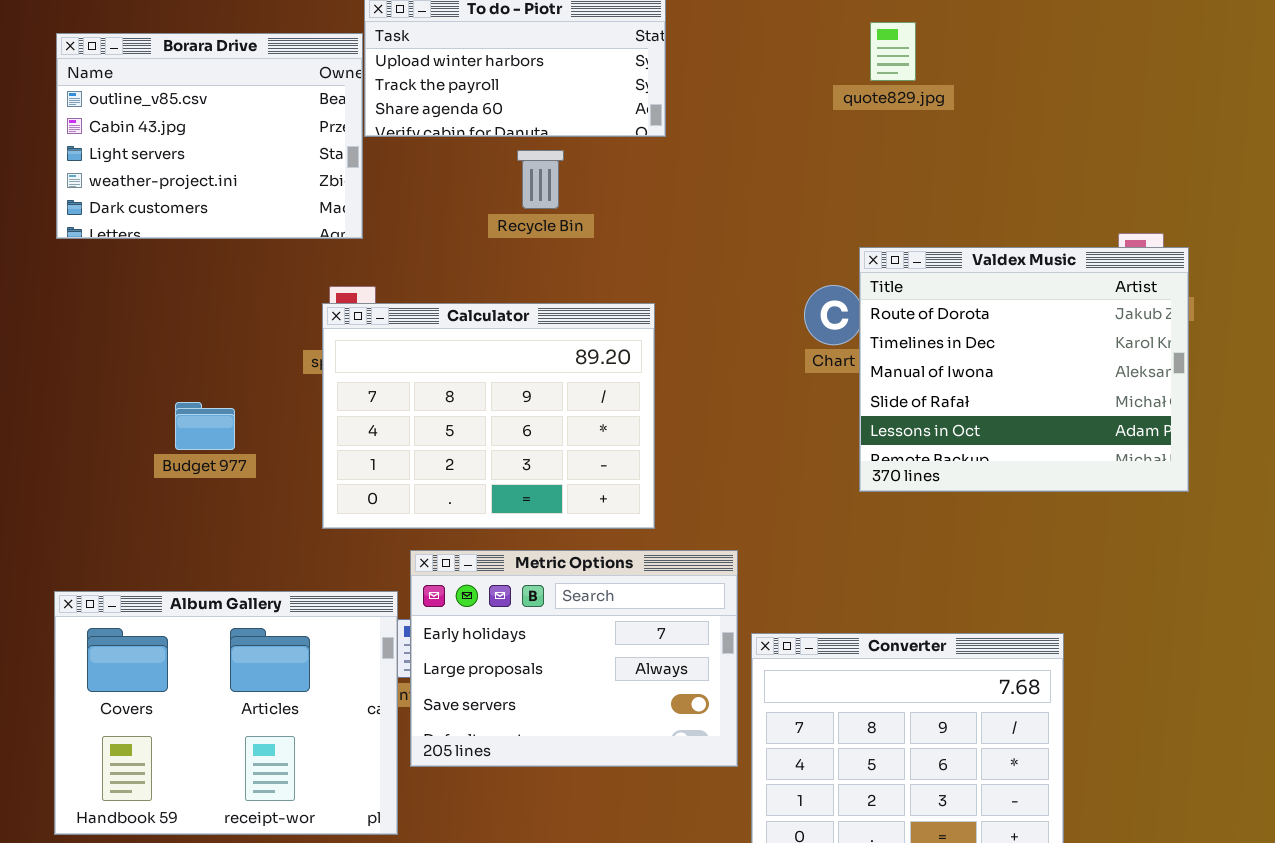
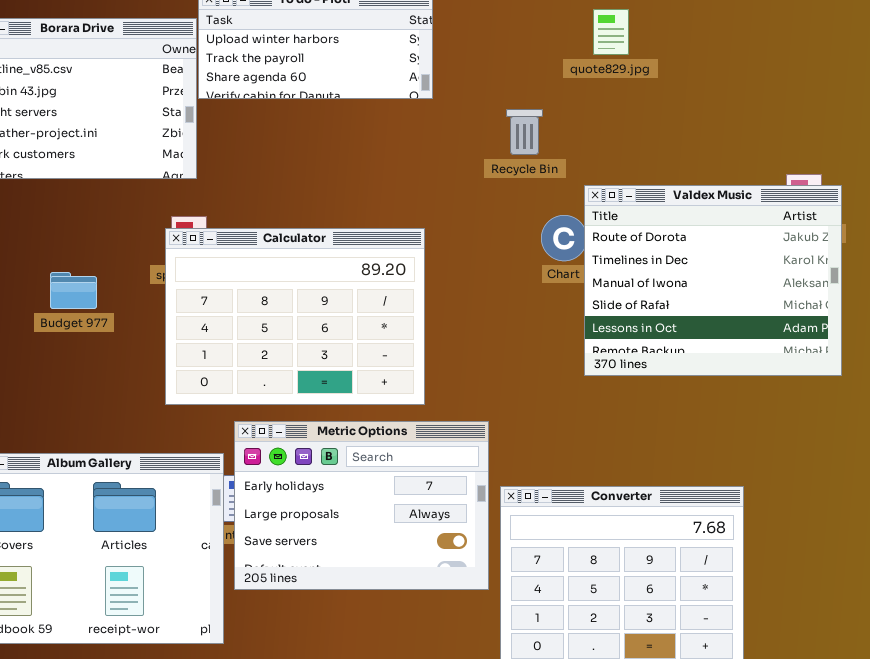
Recycle Bin: [517,150,564,209] -> [506,109,543,155], moved
Budget 977: [175,402,235,450] -> [50,272,97,309], moved

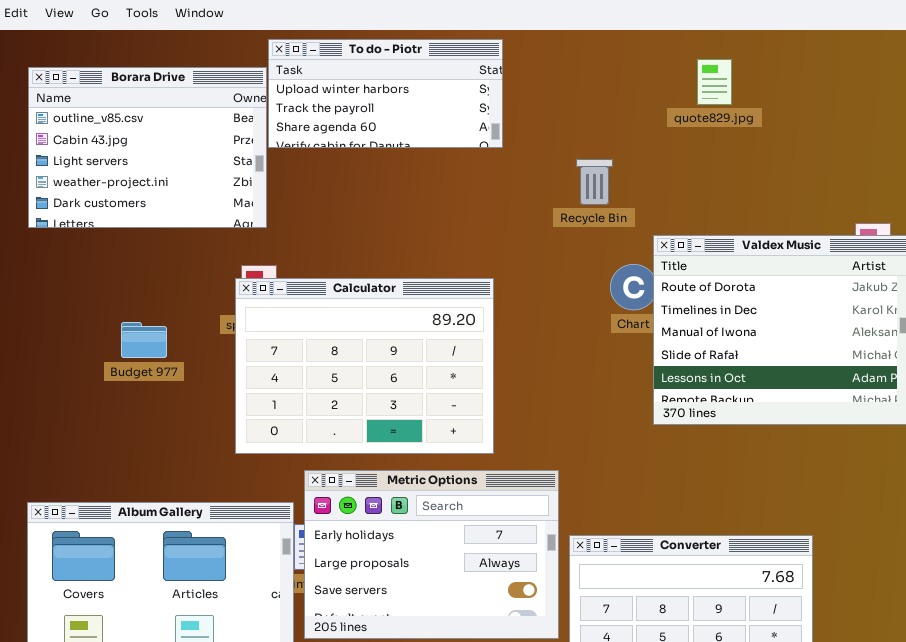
quote829.jpg: [593,9,629,55] -> [697,59,732,105], moved

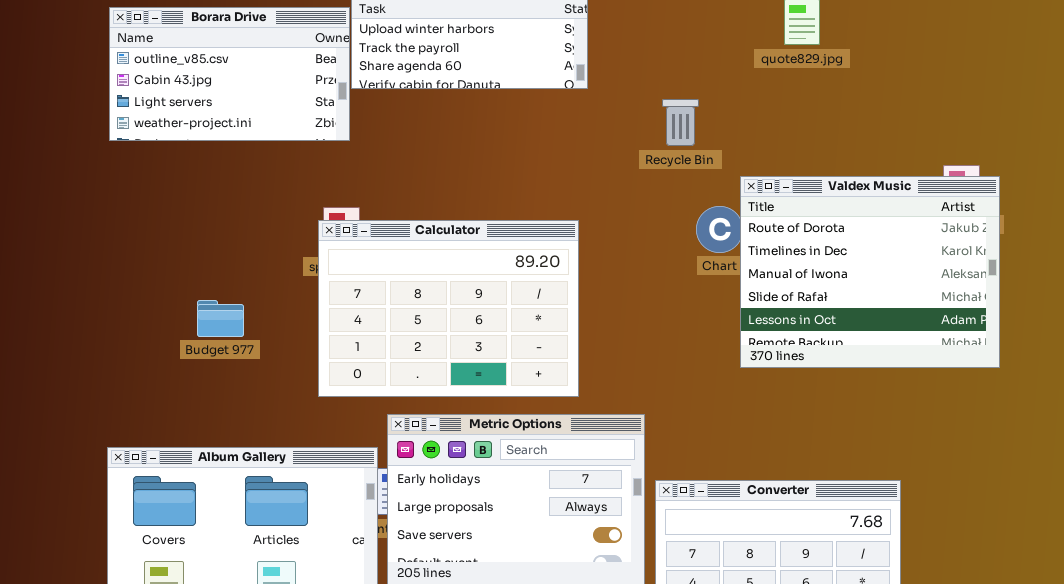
Borara Drive: [28,67,267,228] -> [109,7,350,141], resized
Budget 977: [121,322,167,358] -> [197,300,244,337], moved

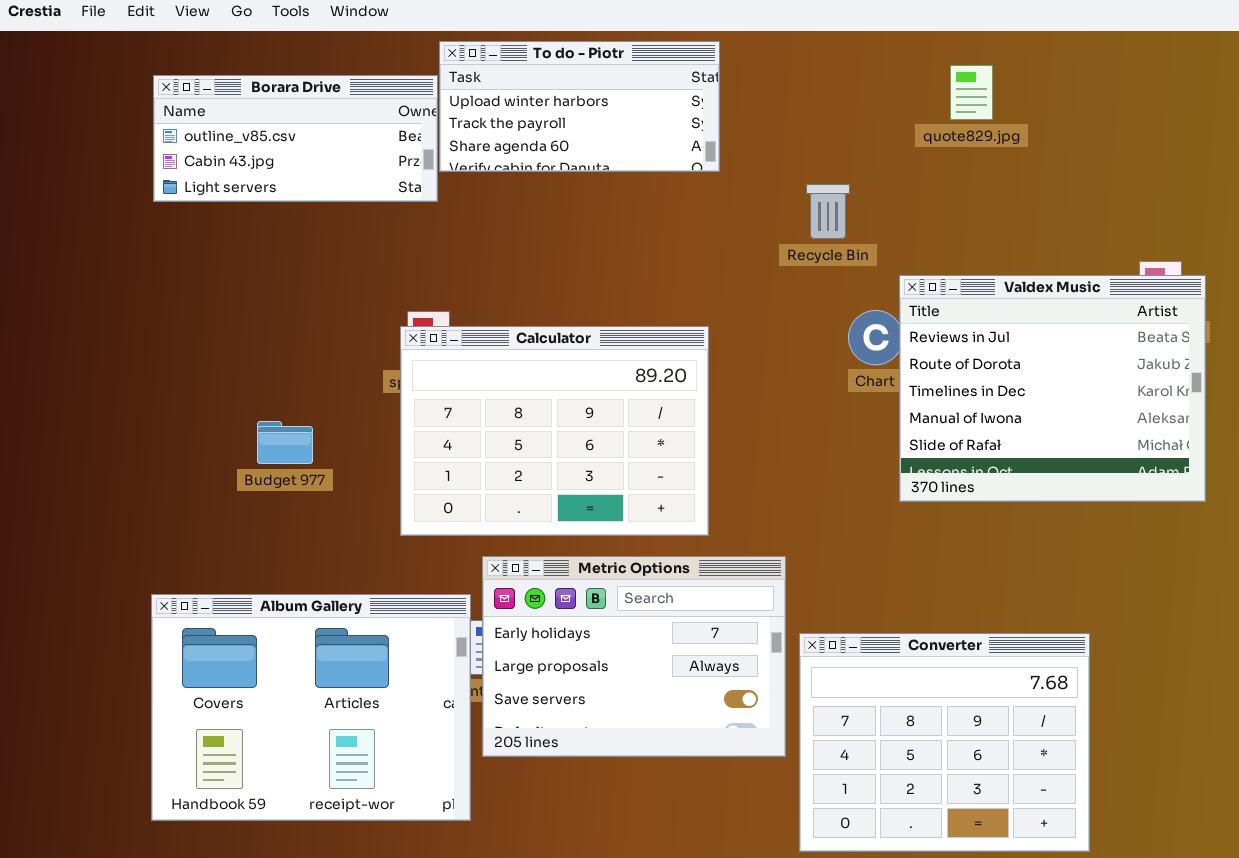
Borara Drive: [109,7,350,141] -> [153,75,438,202], resized
Valdex Music: [740,176,1000,368] -> [899,275,1206,502], scrolled up 1 row

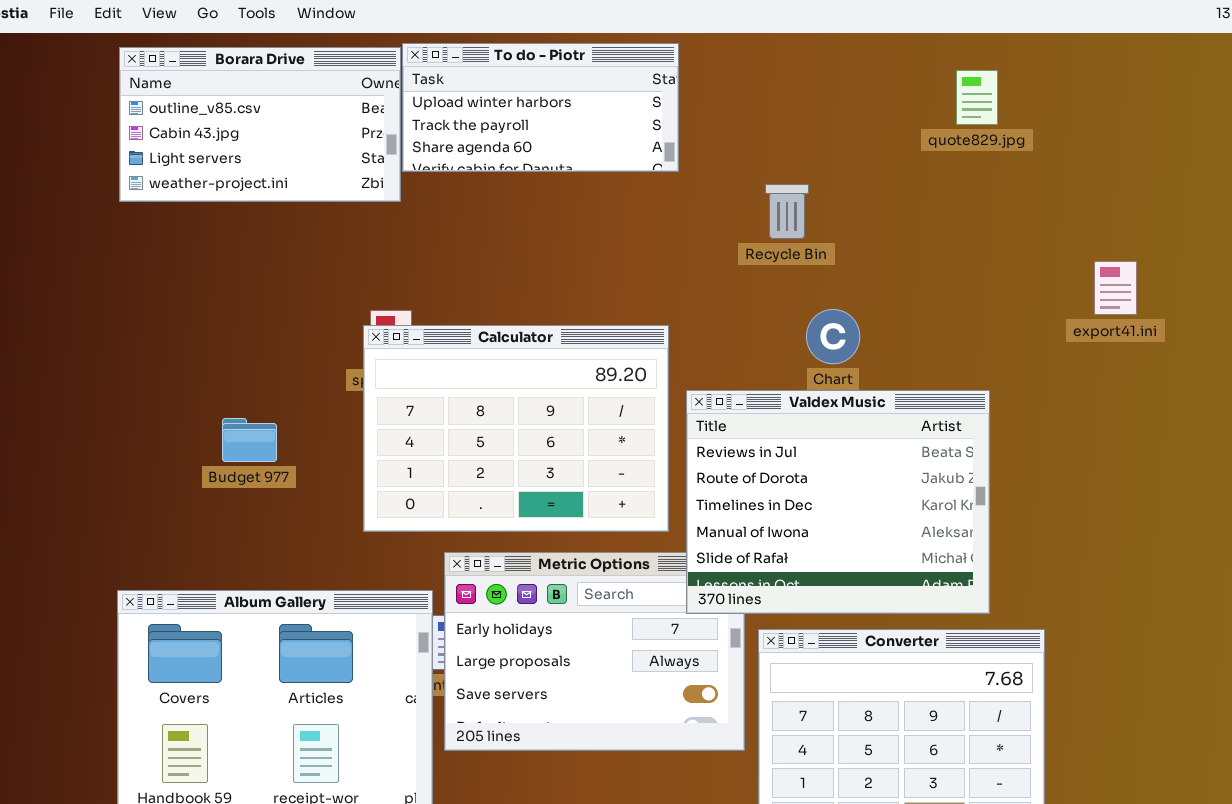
quote829.jpg: [950,65,993,120] -> [956,70,998,125], moved
Borara Drive: [153,75,438,202] -> [119,47,401,202], resized
Valdex Music: [899,275,1206,502] -> [686,390,990,614], moved

